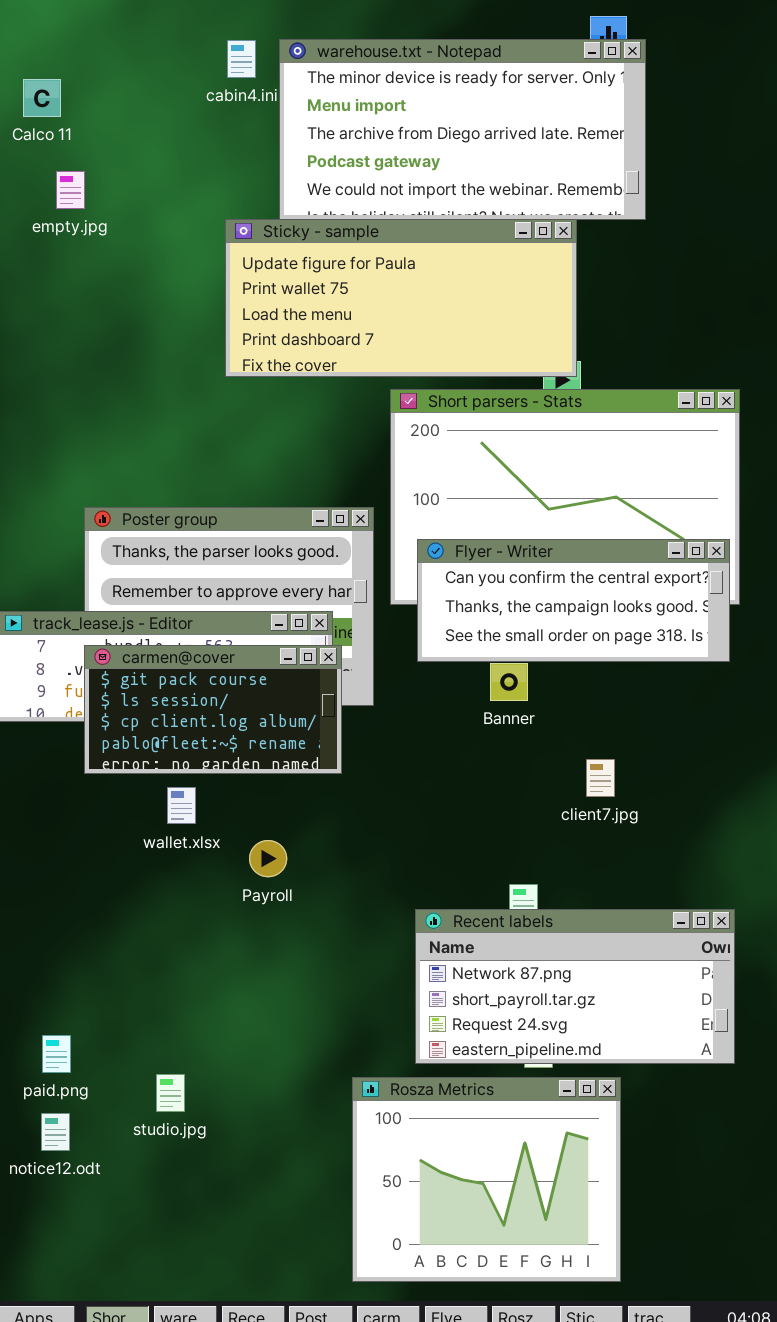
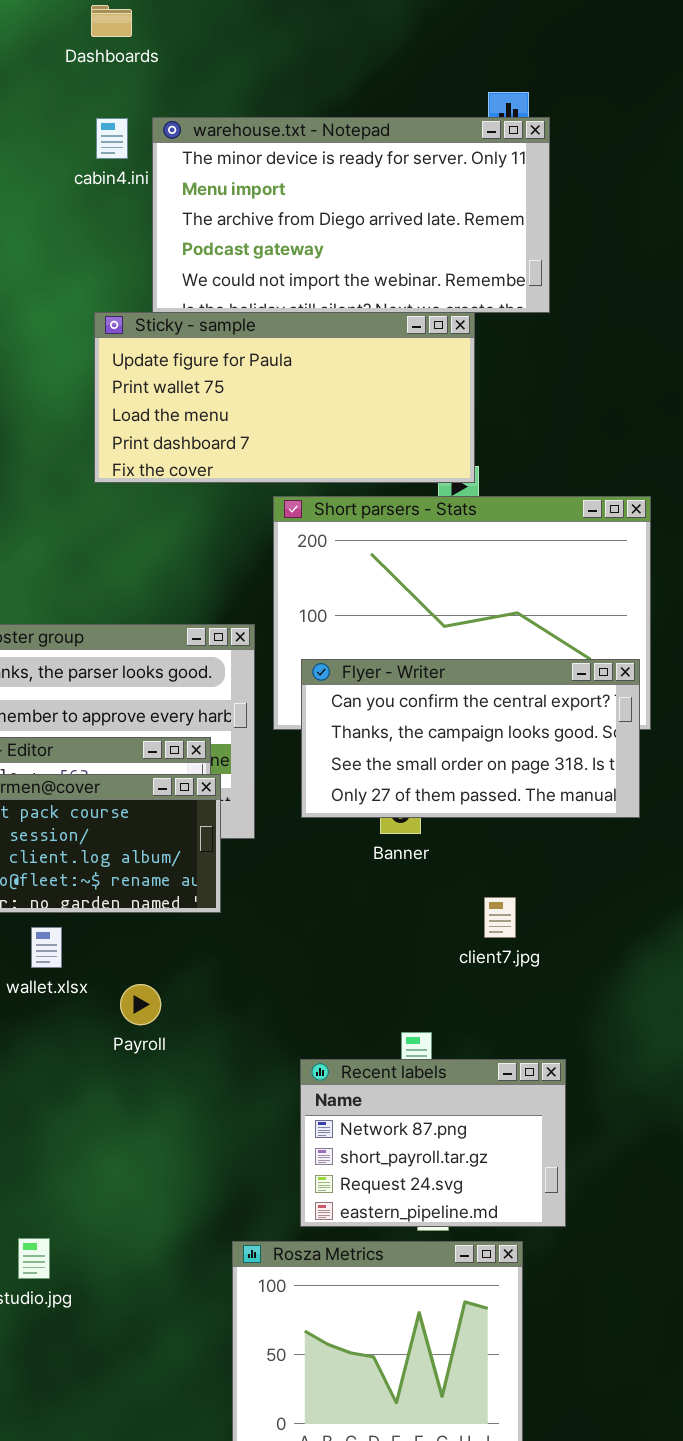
Flyer - Writer: [417,539,730,662] -> [301,659,640,818], resized
Recent labels: [415,909,735,1064] -> [300,1059,566,1227], resized

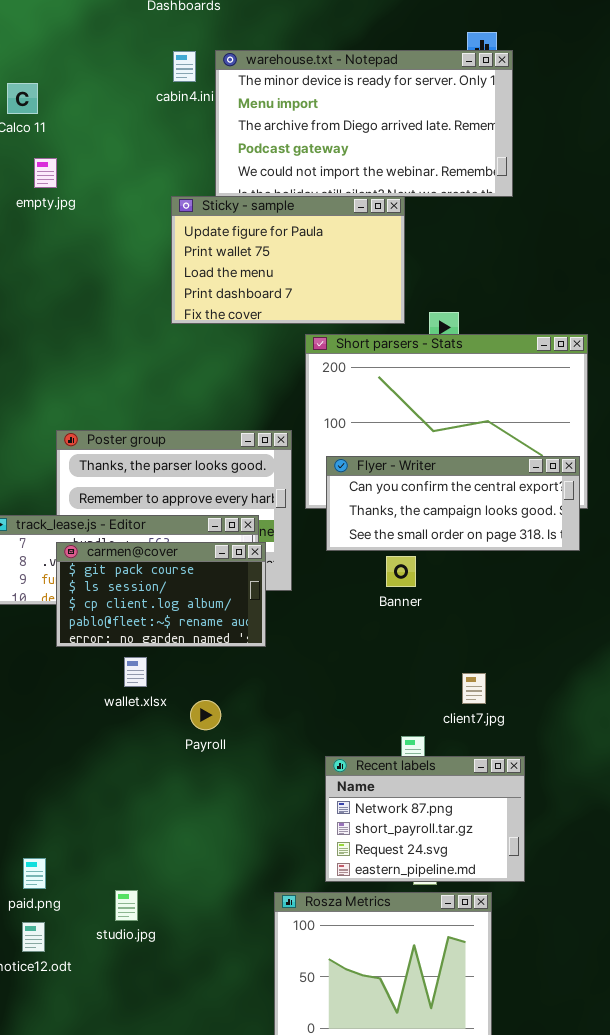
Sticky - sample: [94,312,475,483] -> [171,196,405,324], resized
Flyer - Writer: [301,659,640,818] -> [326,456,580,551], resized
client7.jpg: [484,897,516,938] -> [462,673,486,704], moved

